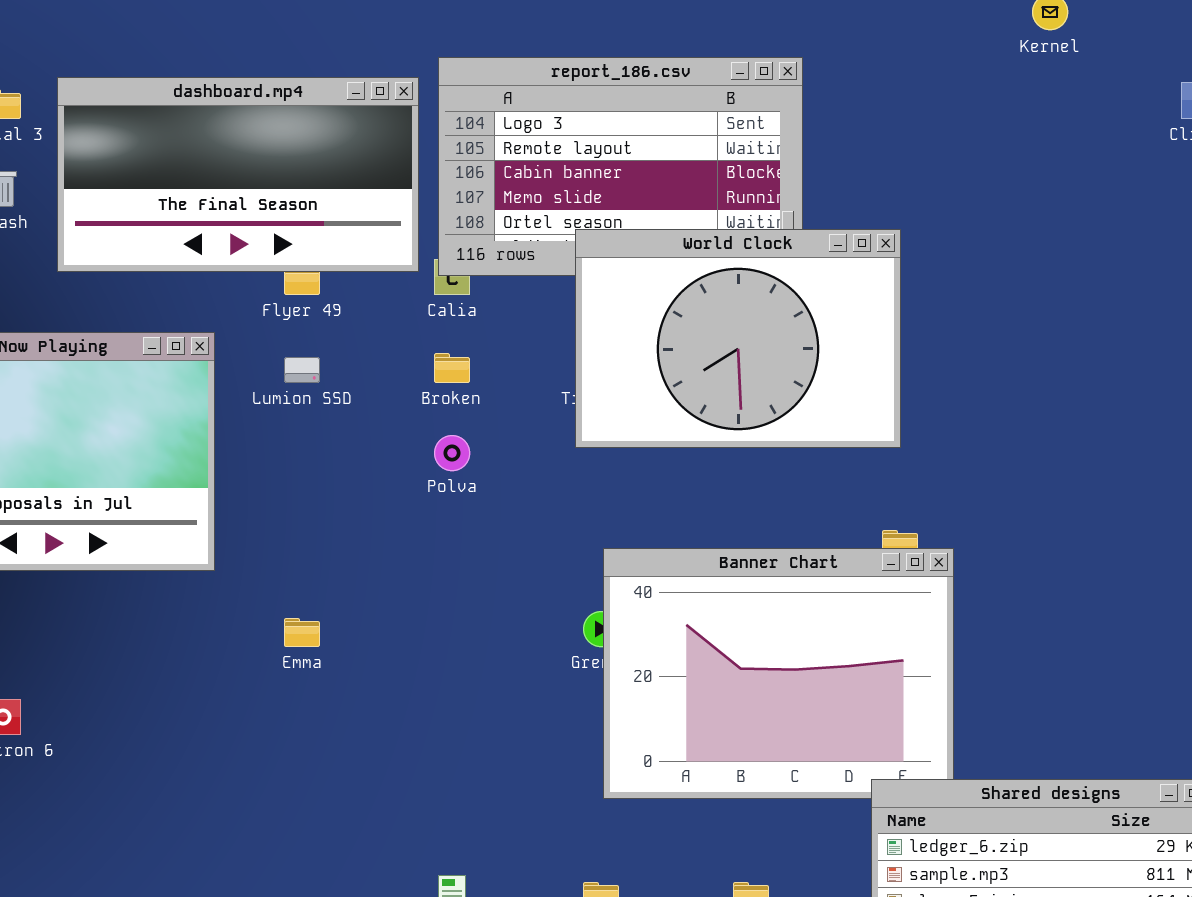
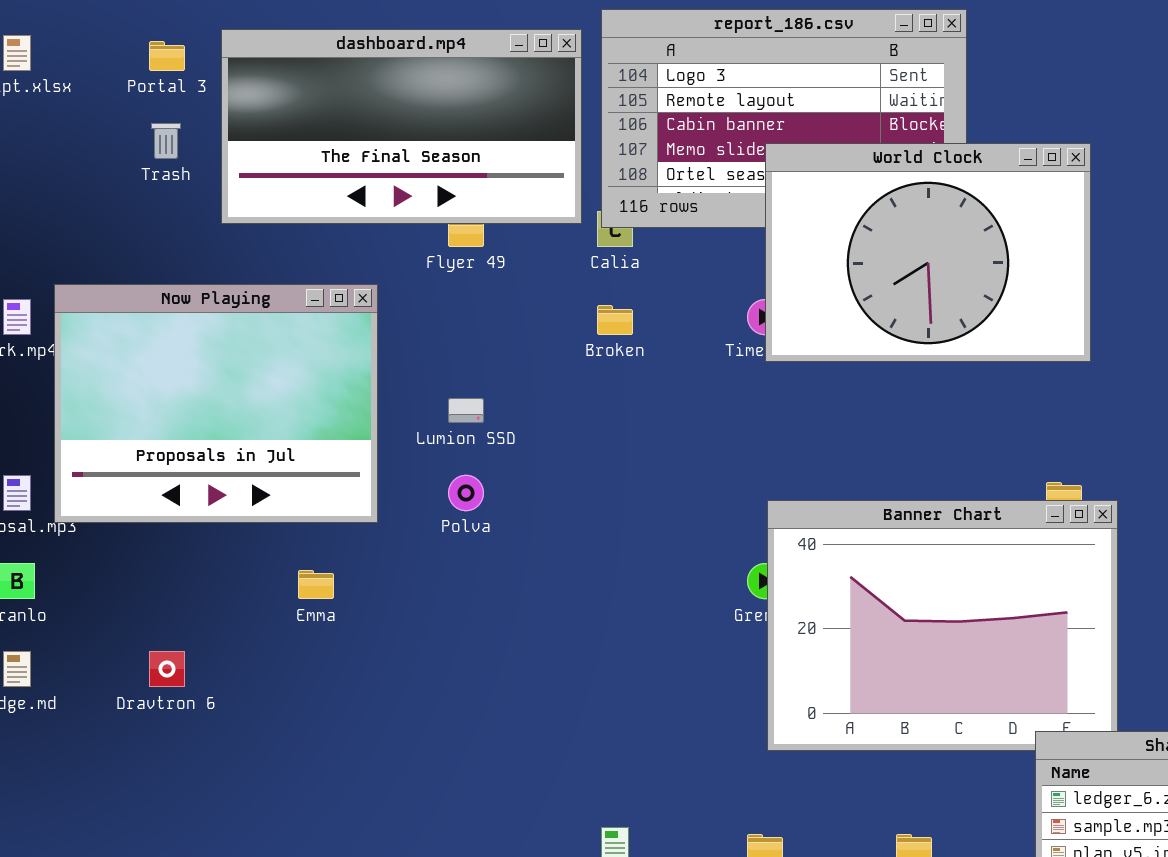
World Clock: [575,229,901,448] -> [765,143,1091,362], moved
Lumion SSD: [284,357,320,383] -> [448,398,484,423], moved
Polva: [434,435,470,471] -> [448,475,484,511], moved
Emma: [284,618,320,647] -> [298,570,334,599], moved

